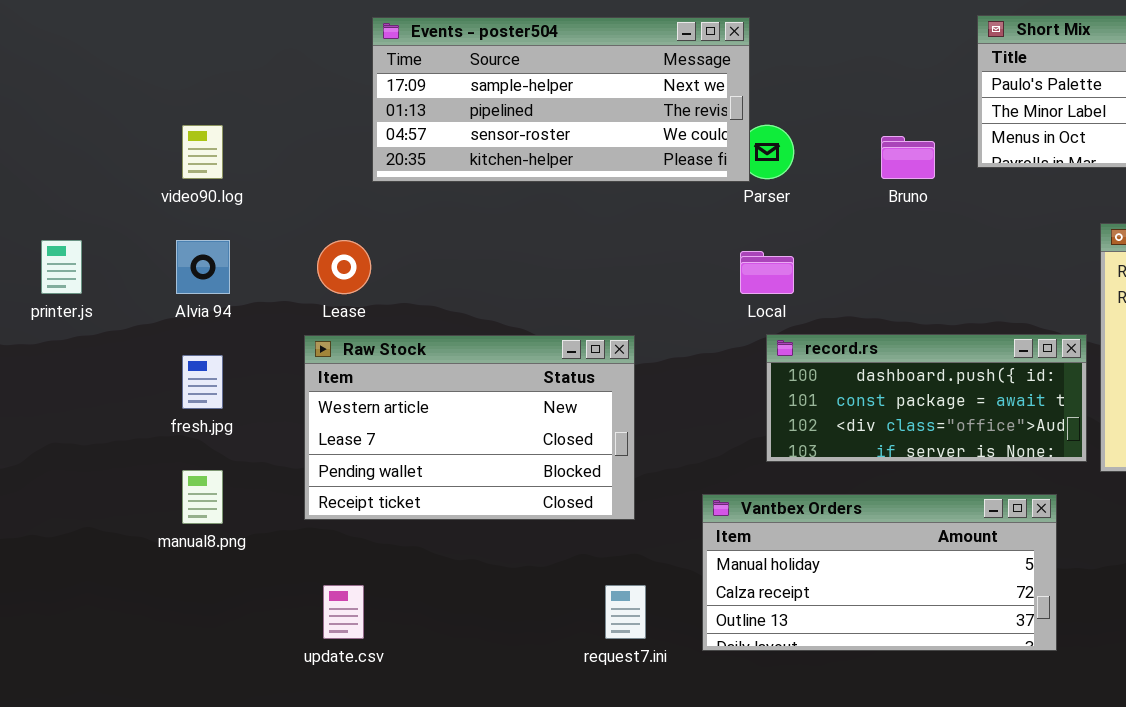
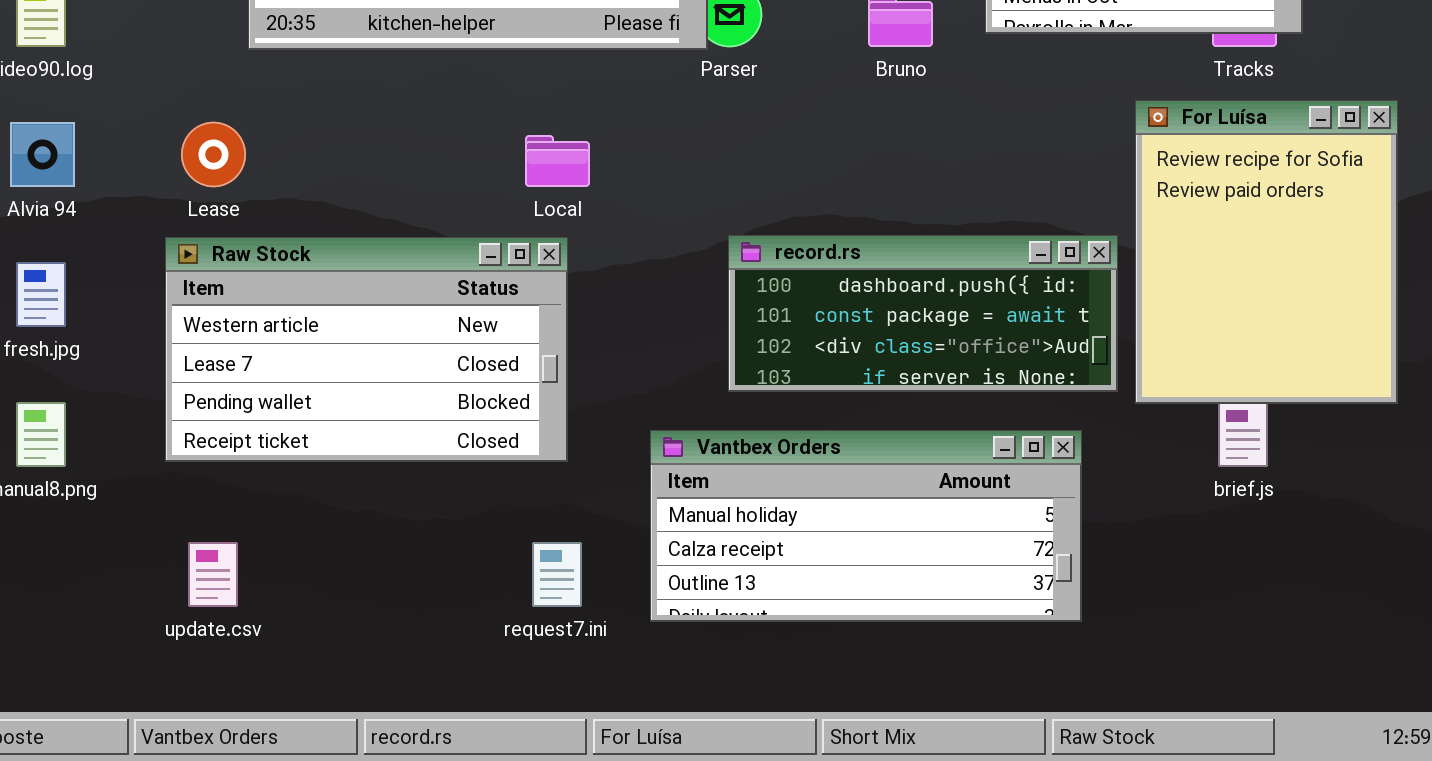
Local: [740,251,794,294] -> [525,135,590,187], moved

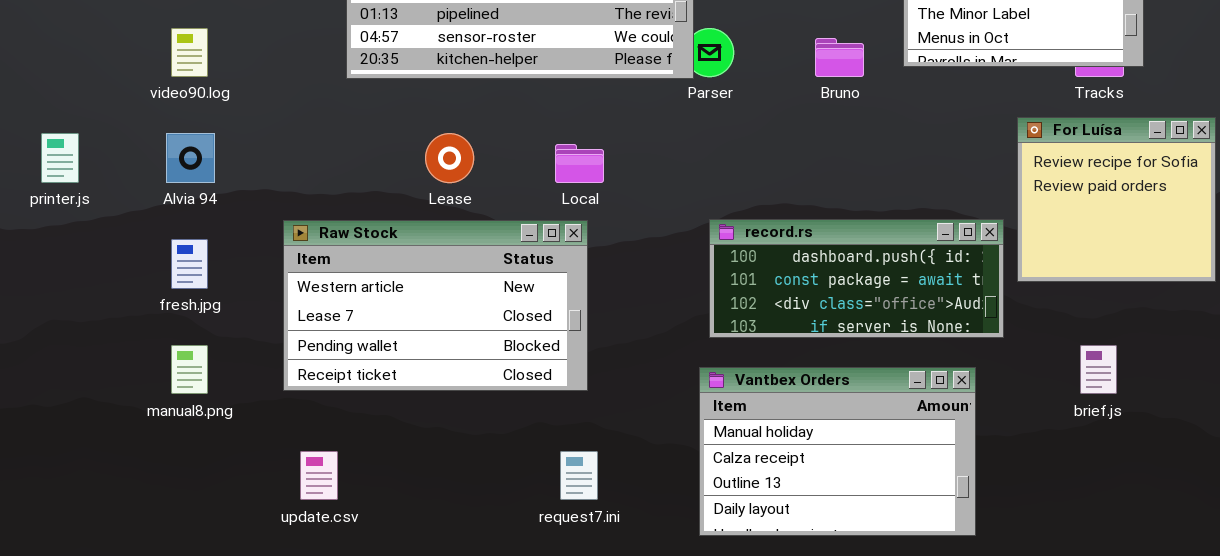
For Luísa: [1135,100,1398,404] -> [1017,117,1216,282], resized
Lease: [181,122,246,187] -> [425,133,474,183], moved
Vantbex Orders: [650,430,1082,622] -> [699,367,976,536], resized

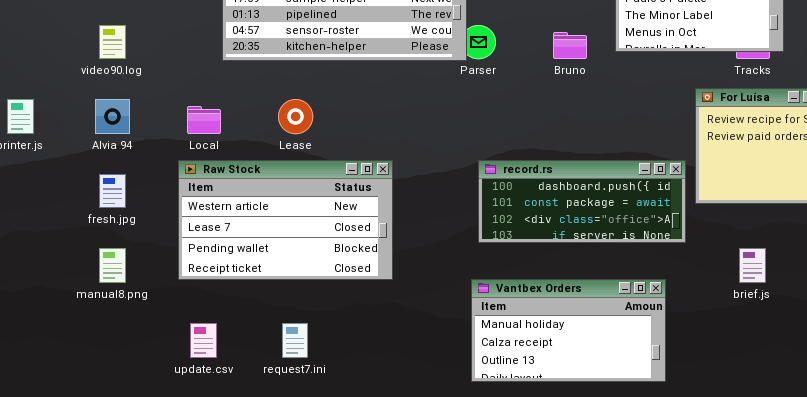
Local: [555,144,604,183] -> [187,106,221,134], moved
Vantbex Orders: [699,367,976,536] -> [471,279,666,382], resized
request7.ini: [560,451,598,500] -> [282,323,308,358], moved

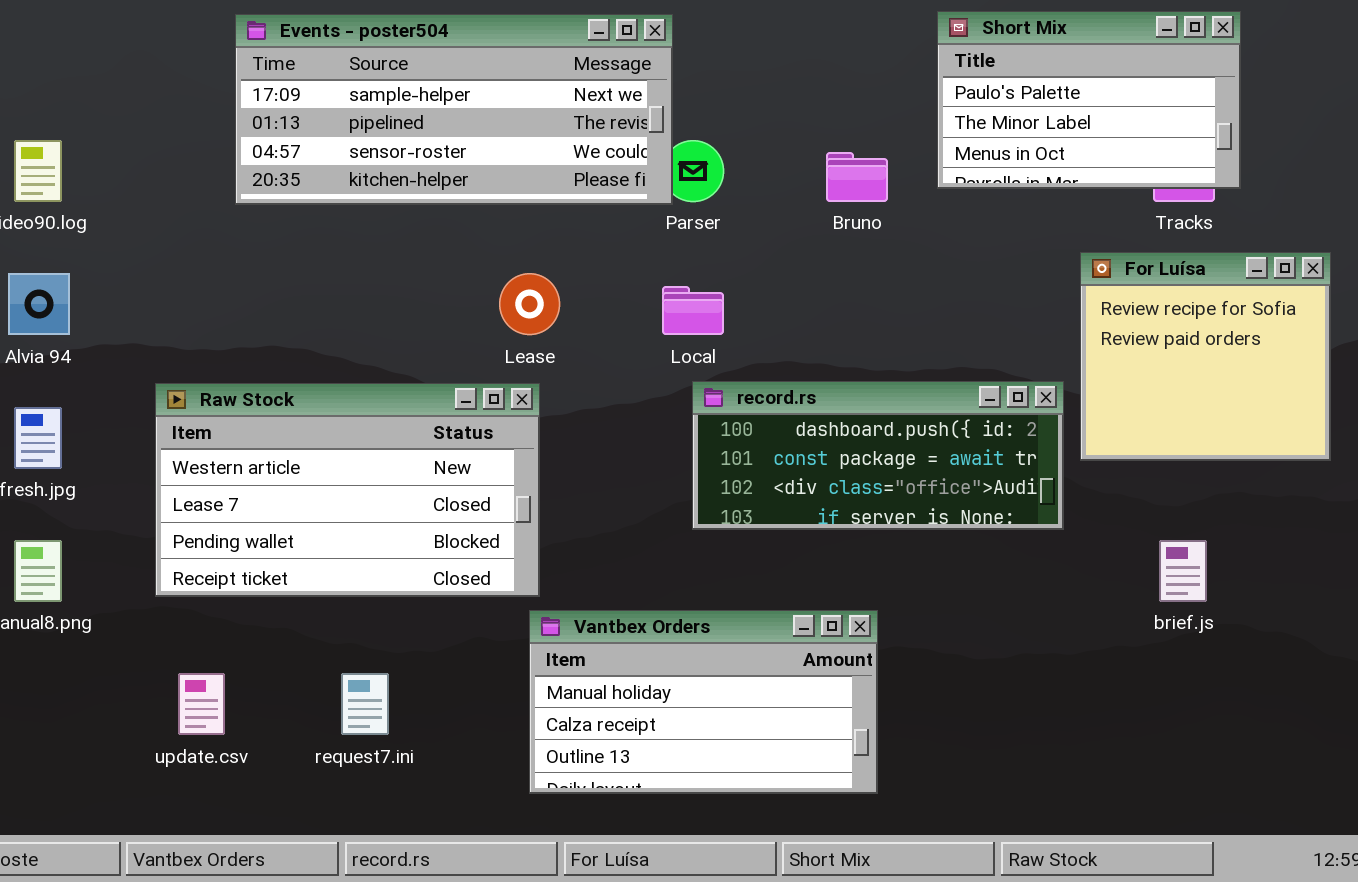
Lease: [278,99,313,134] -> [499,273,560,335], moved
Local: [187,106,221,134] -> [662,286,724,335], moved
Vantbex Orders: [471,279,666,382] -> [529,610,878,794], moved

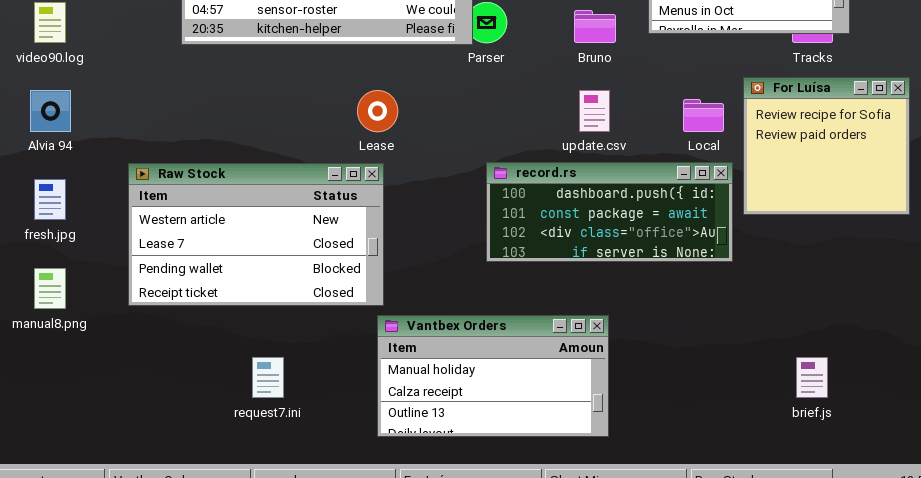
Local: [662,286,724,335] -> [683,99,724,132], moved
brief.js: [1159,540,1207,602] -> [796,357,828,398], moved
update.csv: [178,673,225,735] -> [579,90,610,132], moved

